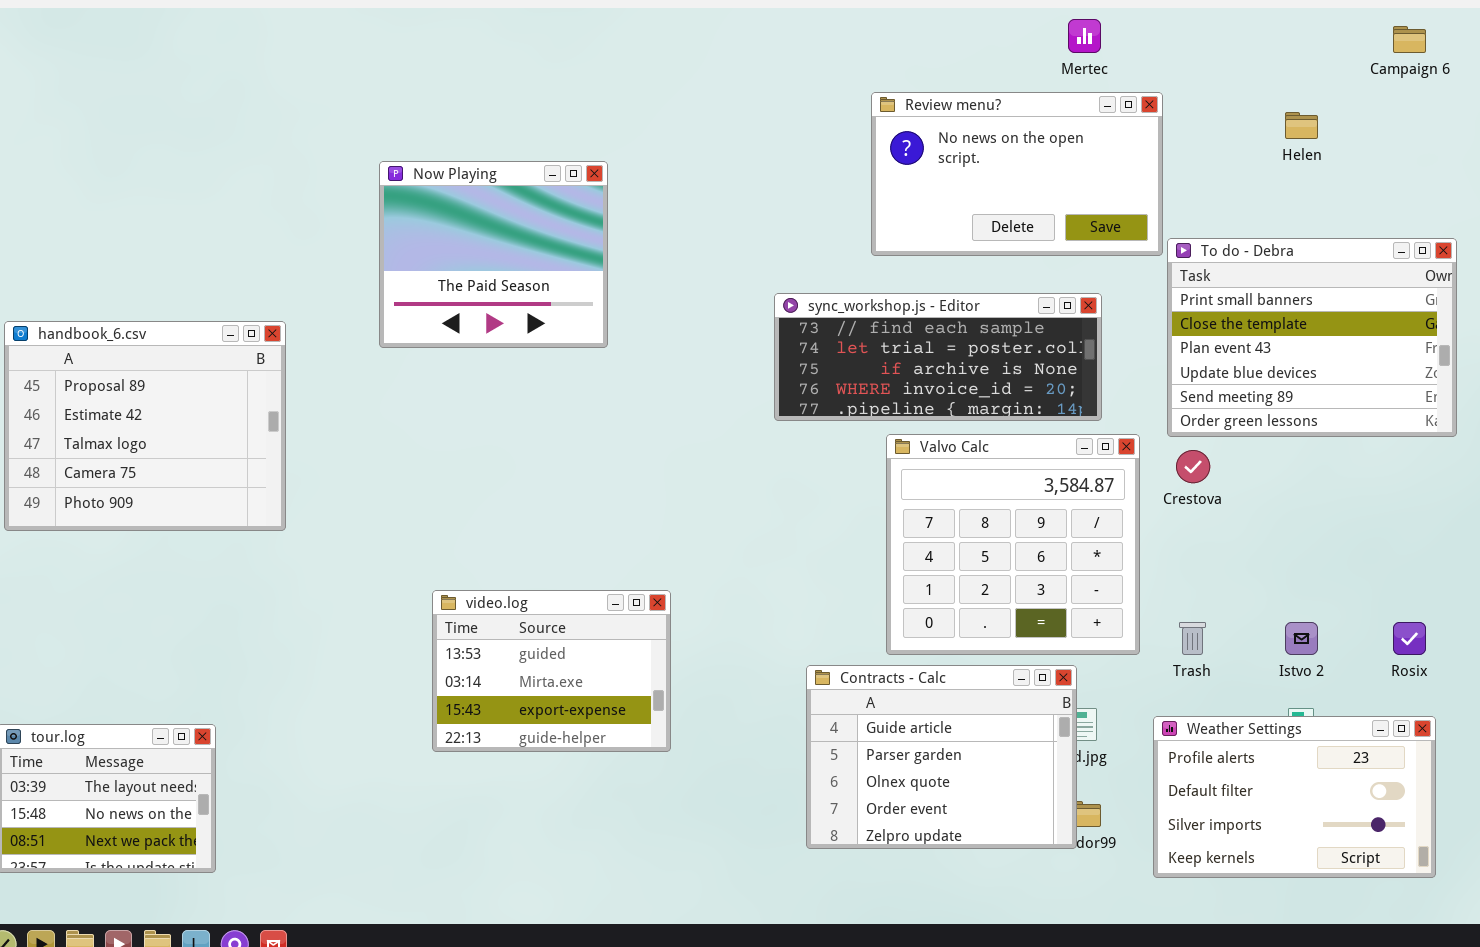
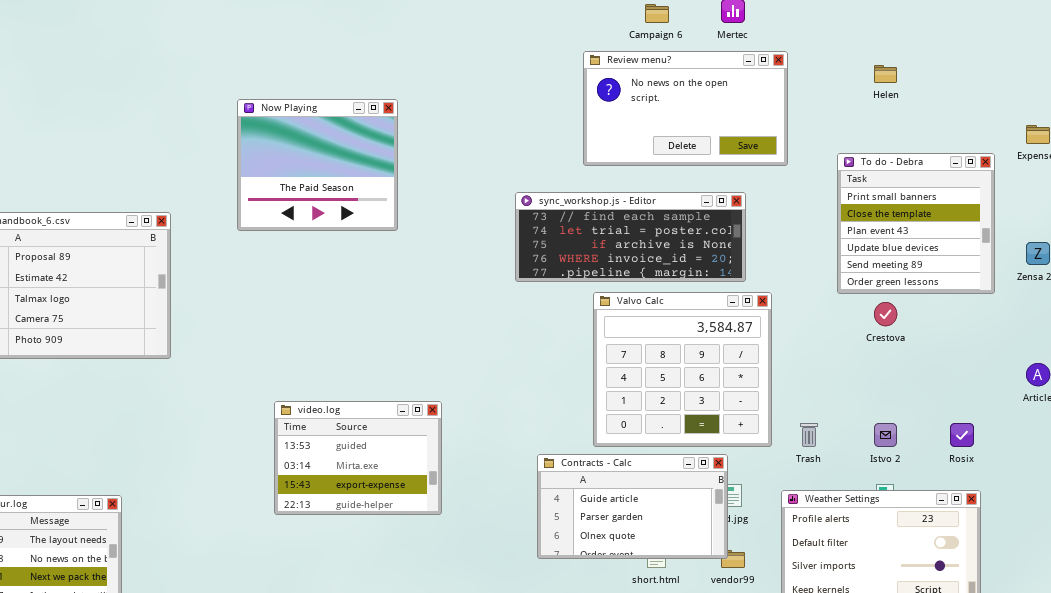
Campaign 6: [1393,26,1426,53] -> [645,4,669,23], moved
To do - Debra: [1167,238,1457,437] -> [837,153,995,294], resized
Crestova: [1176,450,1210,483] -> [874,302,897,326], moved
Contracts - Calc: [806,665,1077,849] -> [537,454,728,559], resized

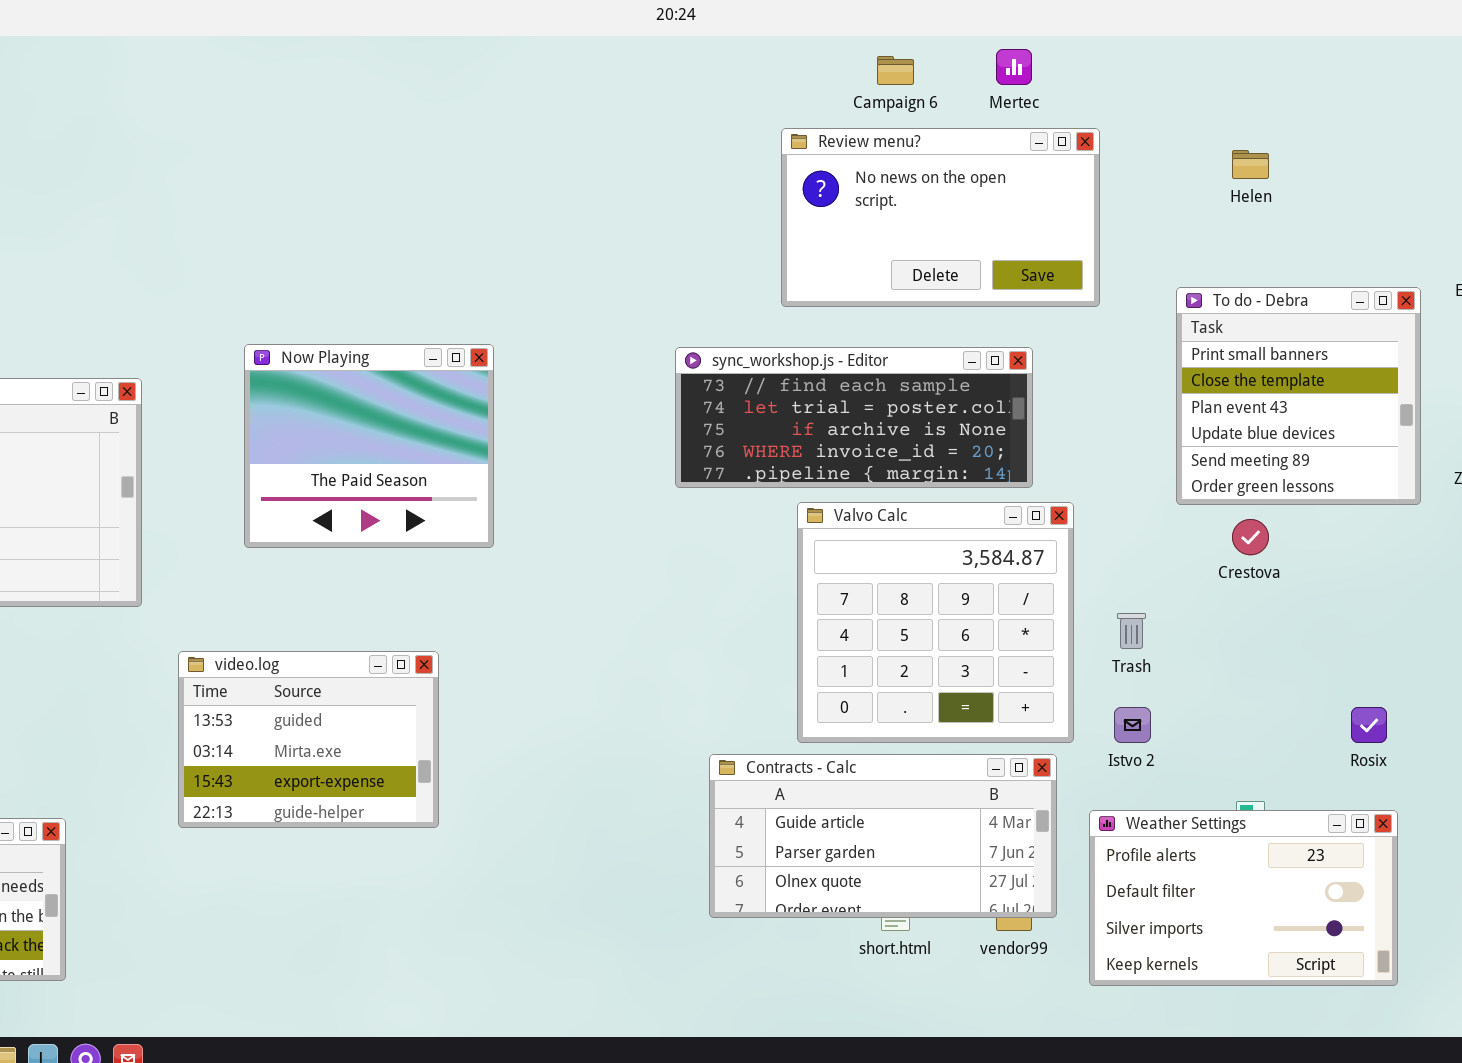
Now Playing: [237,99,398,231] -> [244,344,494,548], moved
video.log: [274,401,442,515] -> [178,651,439,828], moved
Trash: [800,423,818,447] -> [1117,613,1146,649], moved
Istvo 2: [874,423,897,447] -> [1114,707,1151,743], moved
Contracts - Calc: [537,454,728,559] -> [709,754,1057,918], resized

